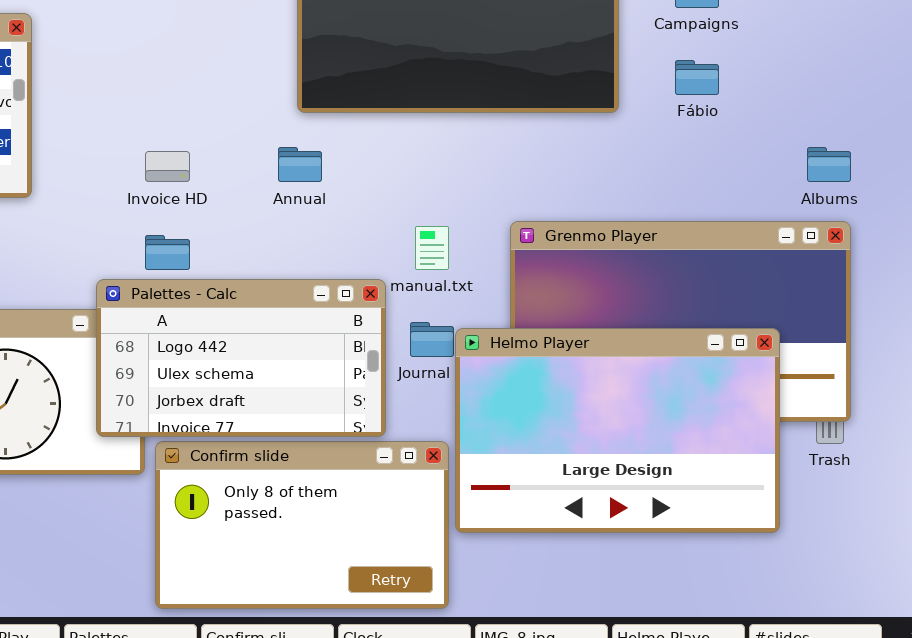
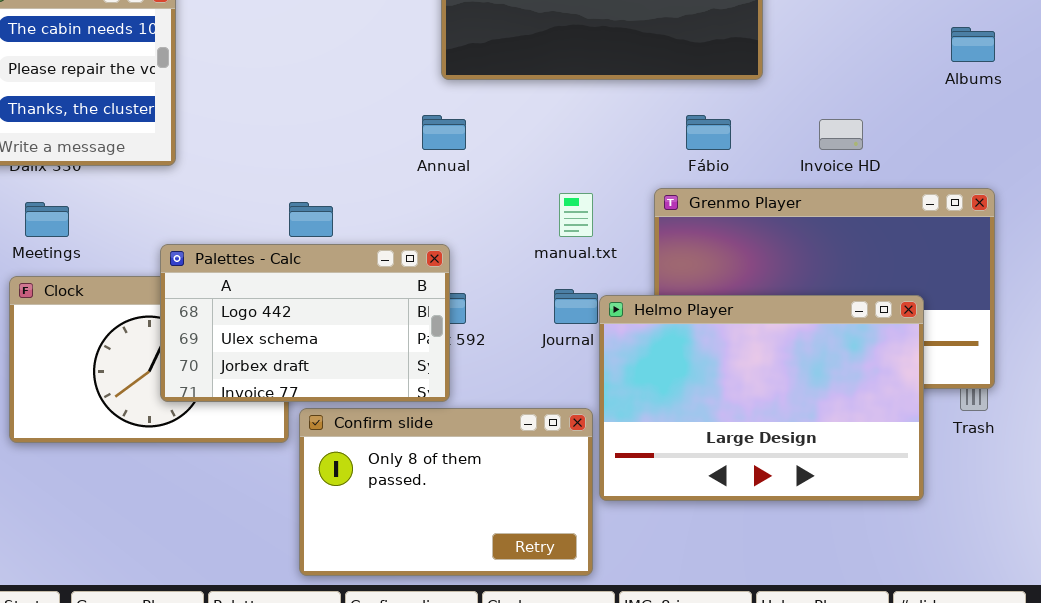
Fábio: [675,60,719,95] -> [686,115,731,150], moved
Albums: [807,147,851,182] -> [951,27,995,62], moved
Invoice HD: [145,151,190,182] -> [819,119,863,150], moved
Palettes - Calc: [96,279,386,437] -> [160,244,450,402], moved

